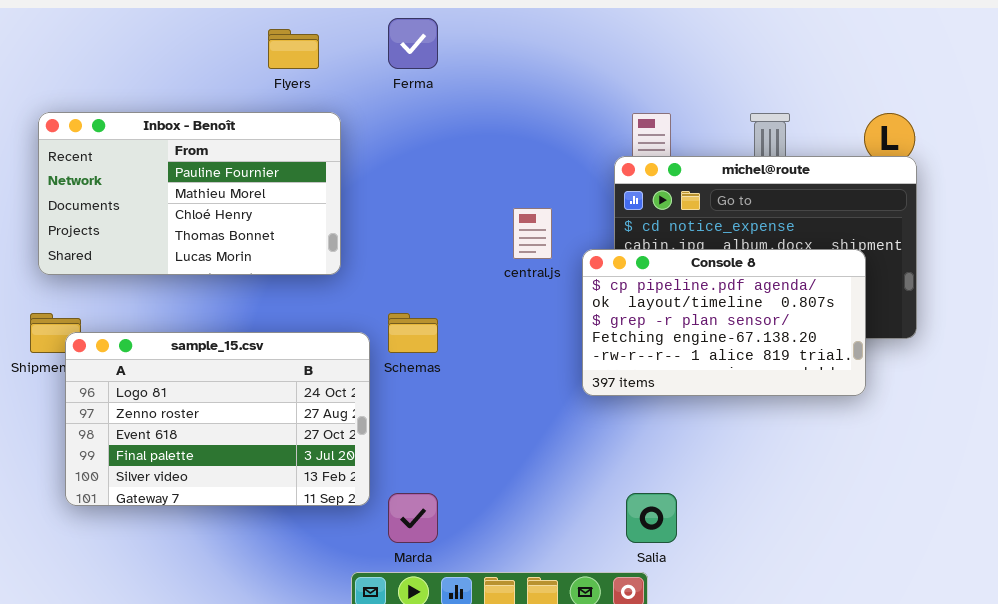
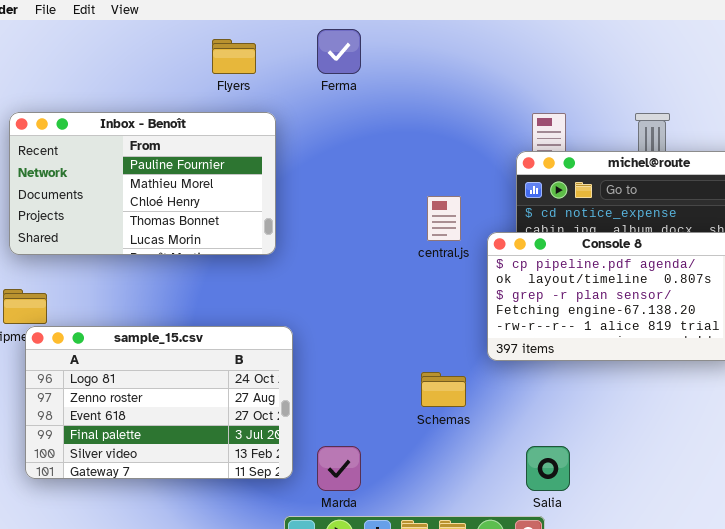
Schemas: [388,313,438,353] -> [421,372,466,407], moved
sample_15.csv: [65,332,370,506] -> [25,326,293,479], moved

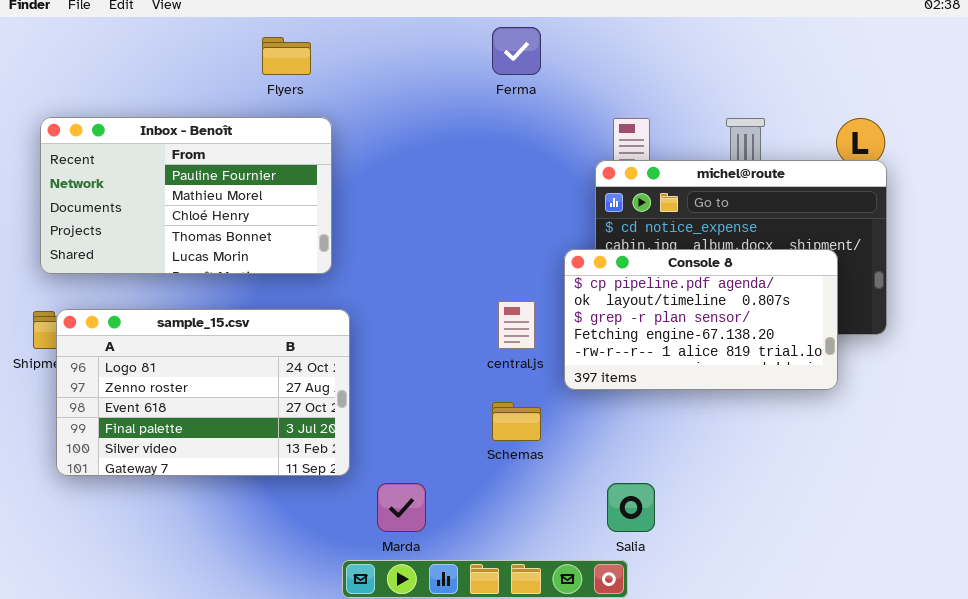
Ferma: [317,29,361,74] -> [492,27,541,75], moved
central.js: [427,196,461,241] -> [498,301,535,349], moved
sample_15.csv: [25,326,293,479] -> [56,309,350,476], moved

